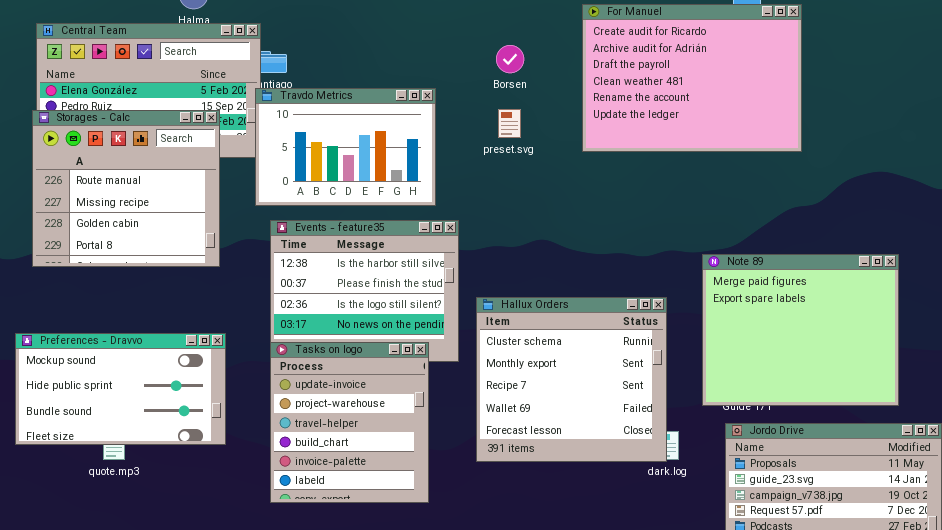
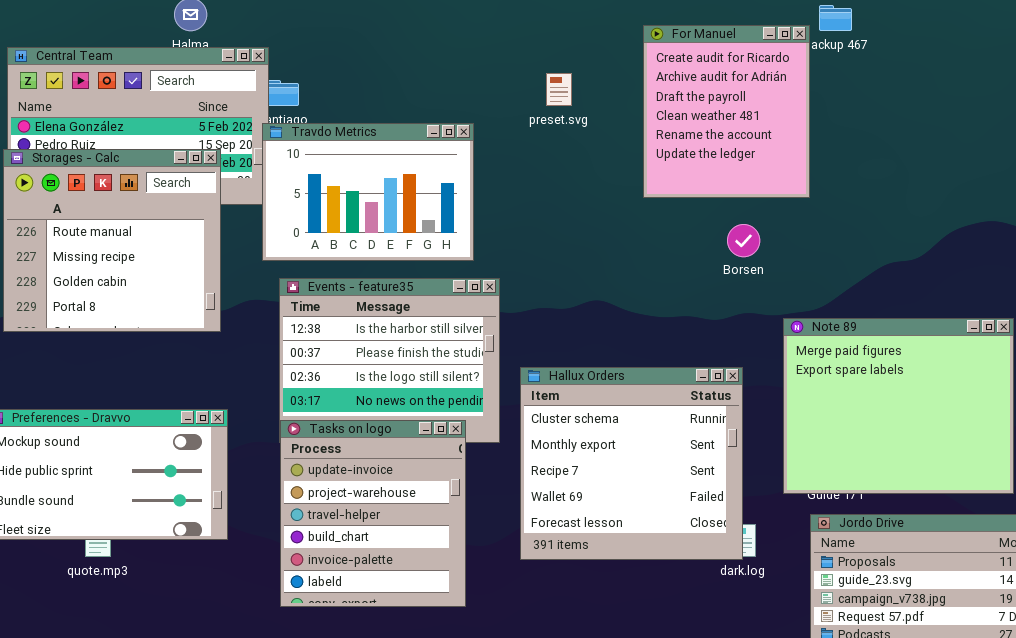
For Manuel: [582,4,802,152] -> [643,25,810,198], resized
Borsen: [496,45,524,73] -> [727,224,760,257], moved
preset.svg: [498,109,521,138] -> [546,73,572,106], moved

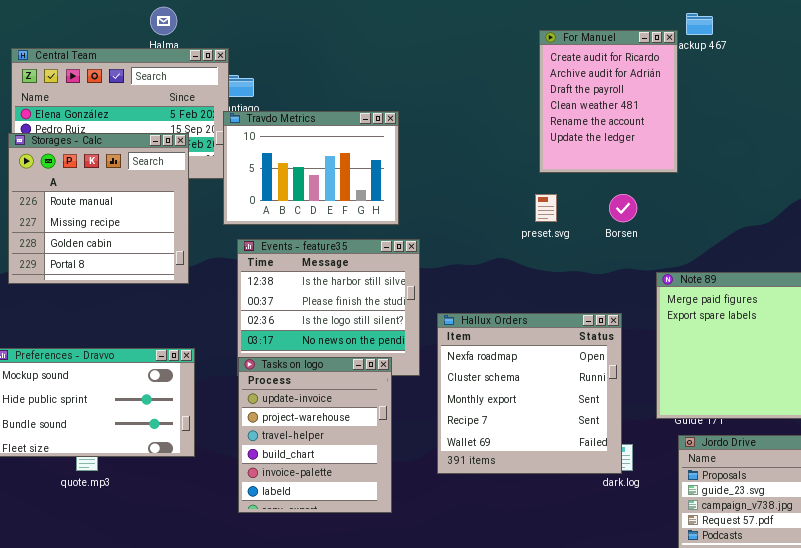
preset.svg: [546,73,572,106] -> [535,194,557,222], moved
Hallux Orders: [520,367,743,560] -> [437,313,622,474], scrolled up 1 row

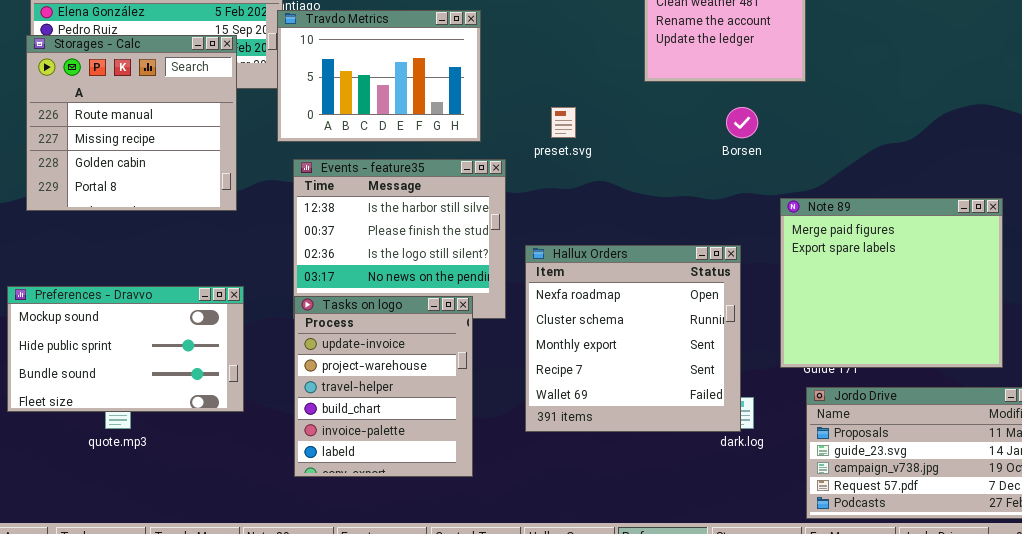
preset.svg: [535,194,557,222] -> [551,107,576,138], moved

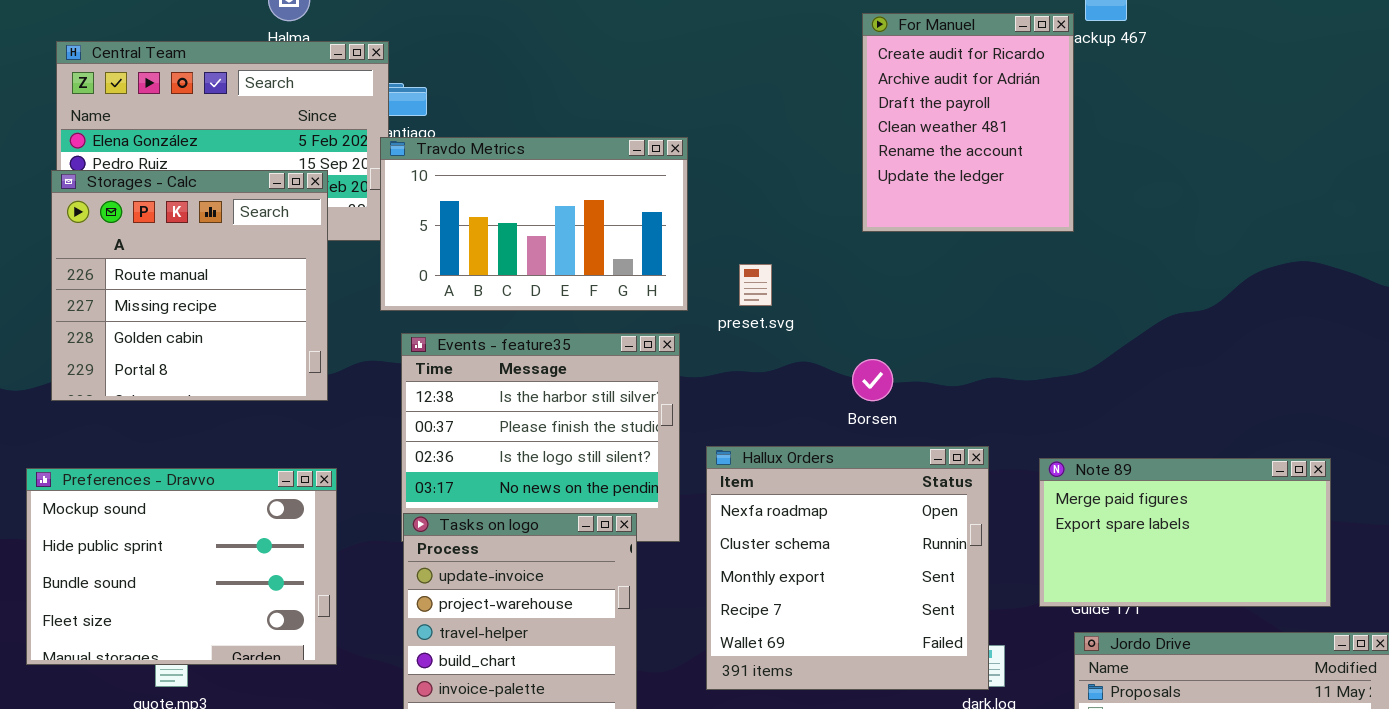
Travdo Metrics: [277,10,481,142] -> [380,137,688,311], resized
Borsen: [726,107,758,138] -> [852,359,893,401], moved
Note 89: [780,198,1003,368] -> [1039,458,1331,607], resized
Preferences - Dravvo: [7,286,244,412] -> [26,468,337,665], resized

